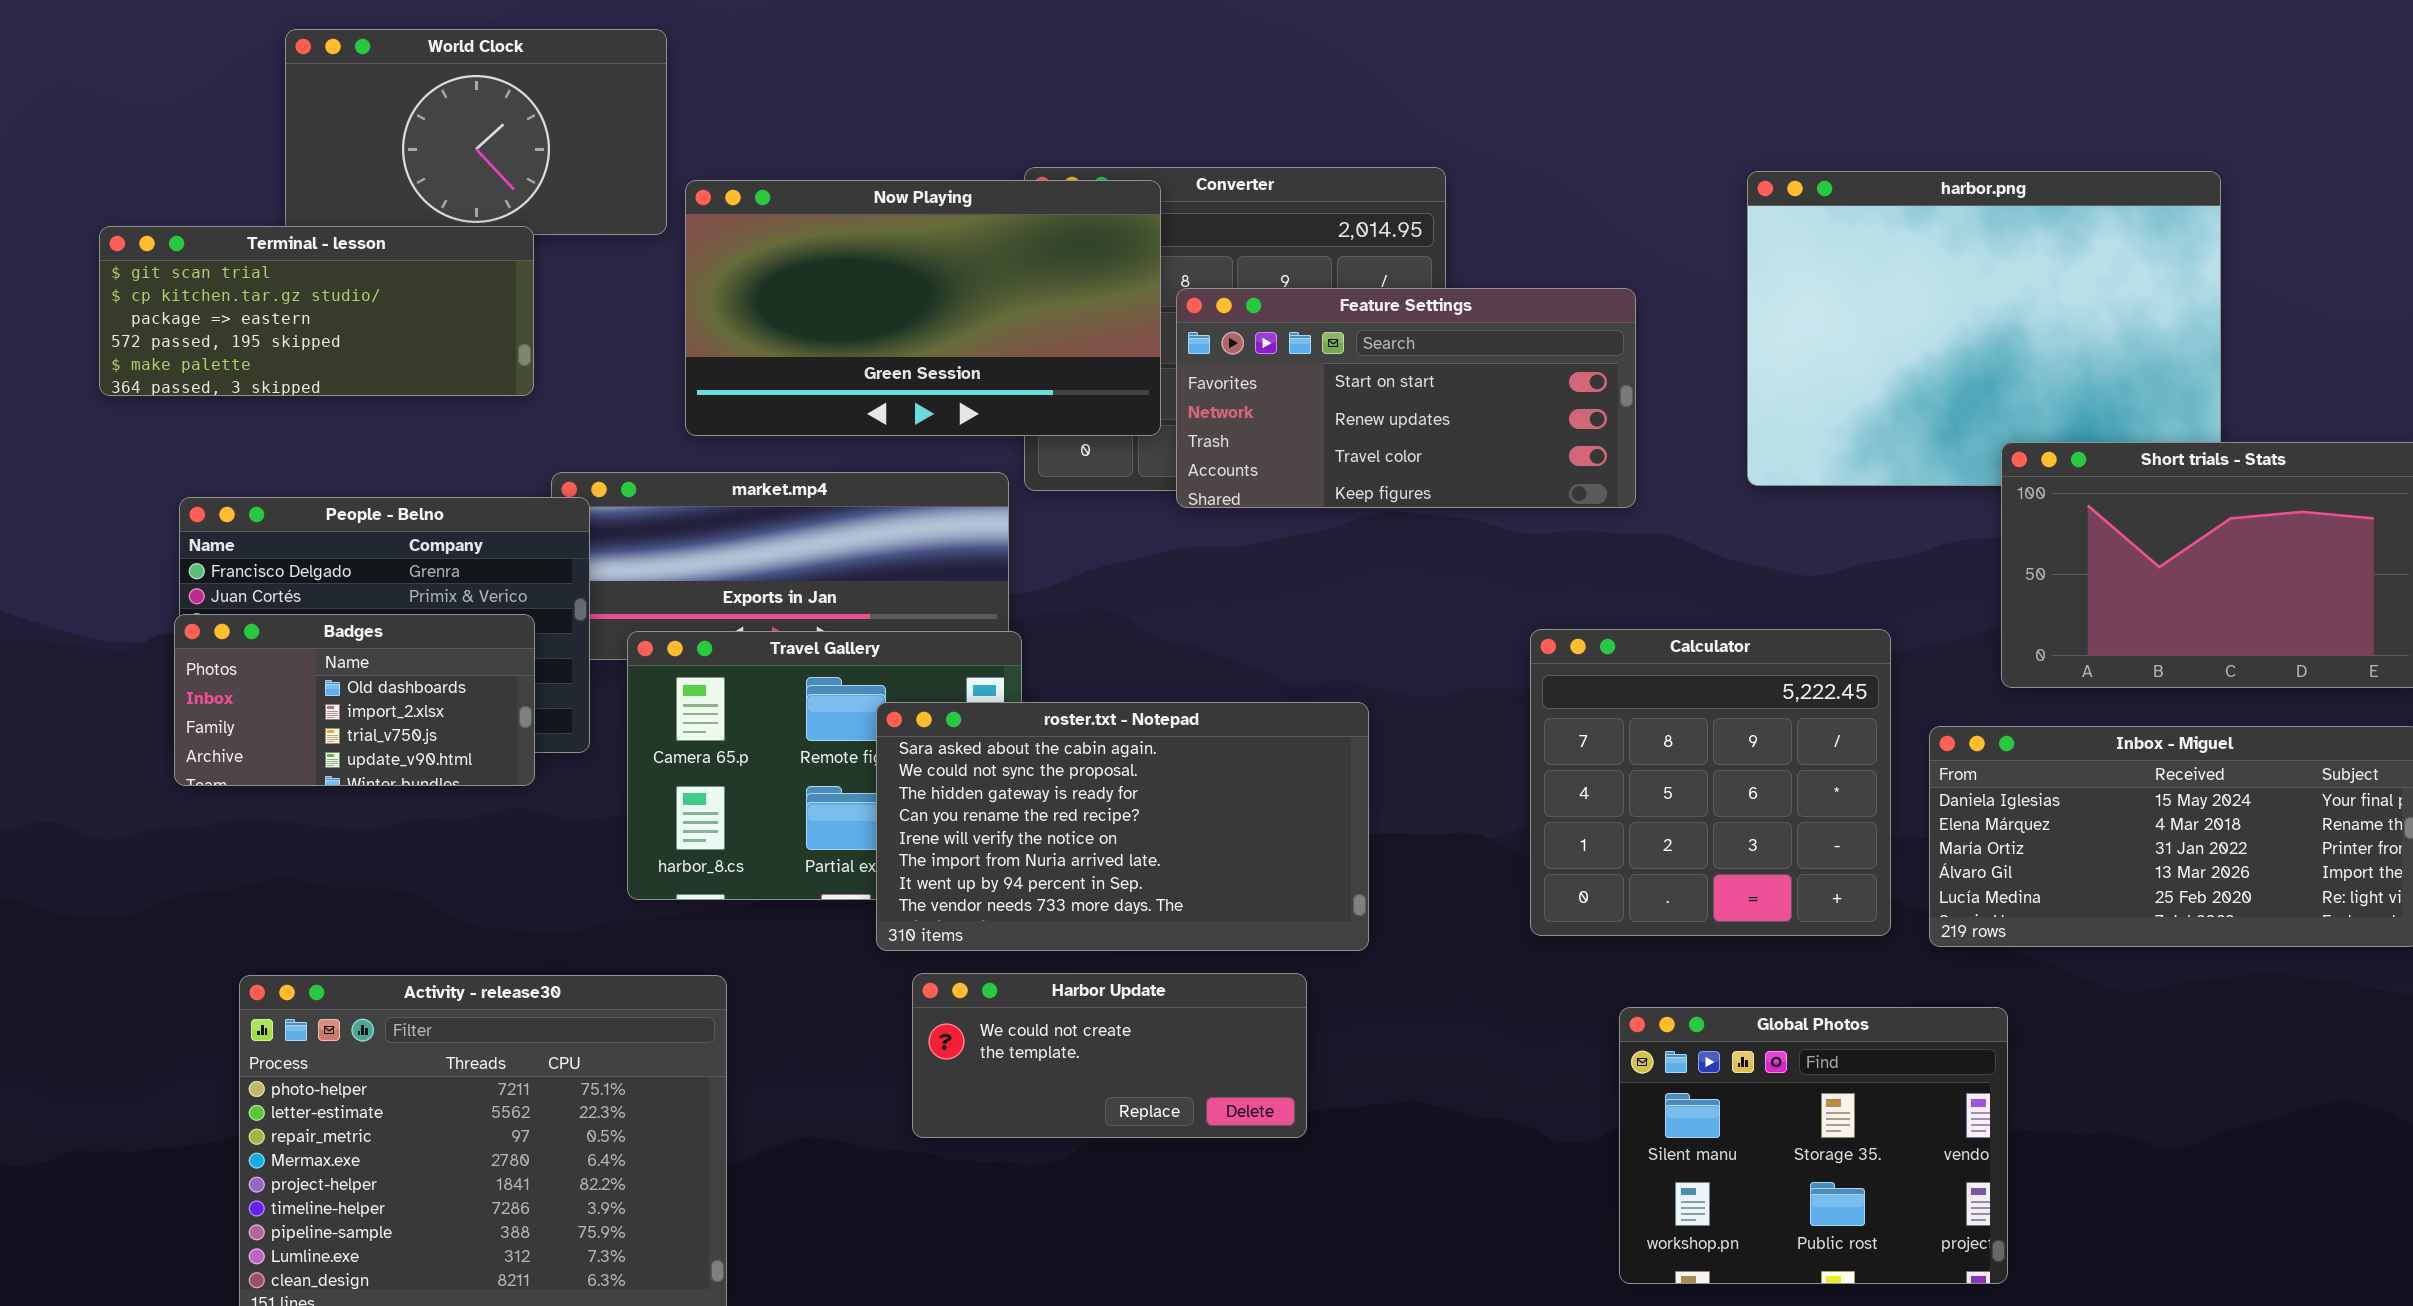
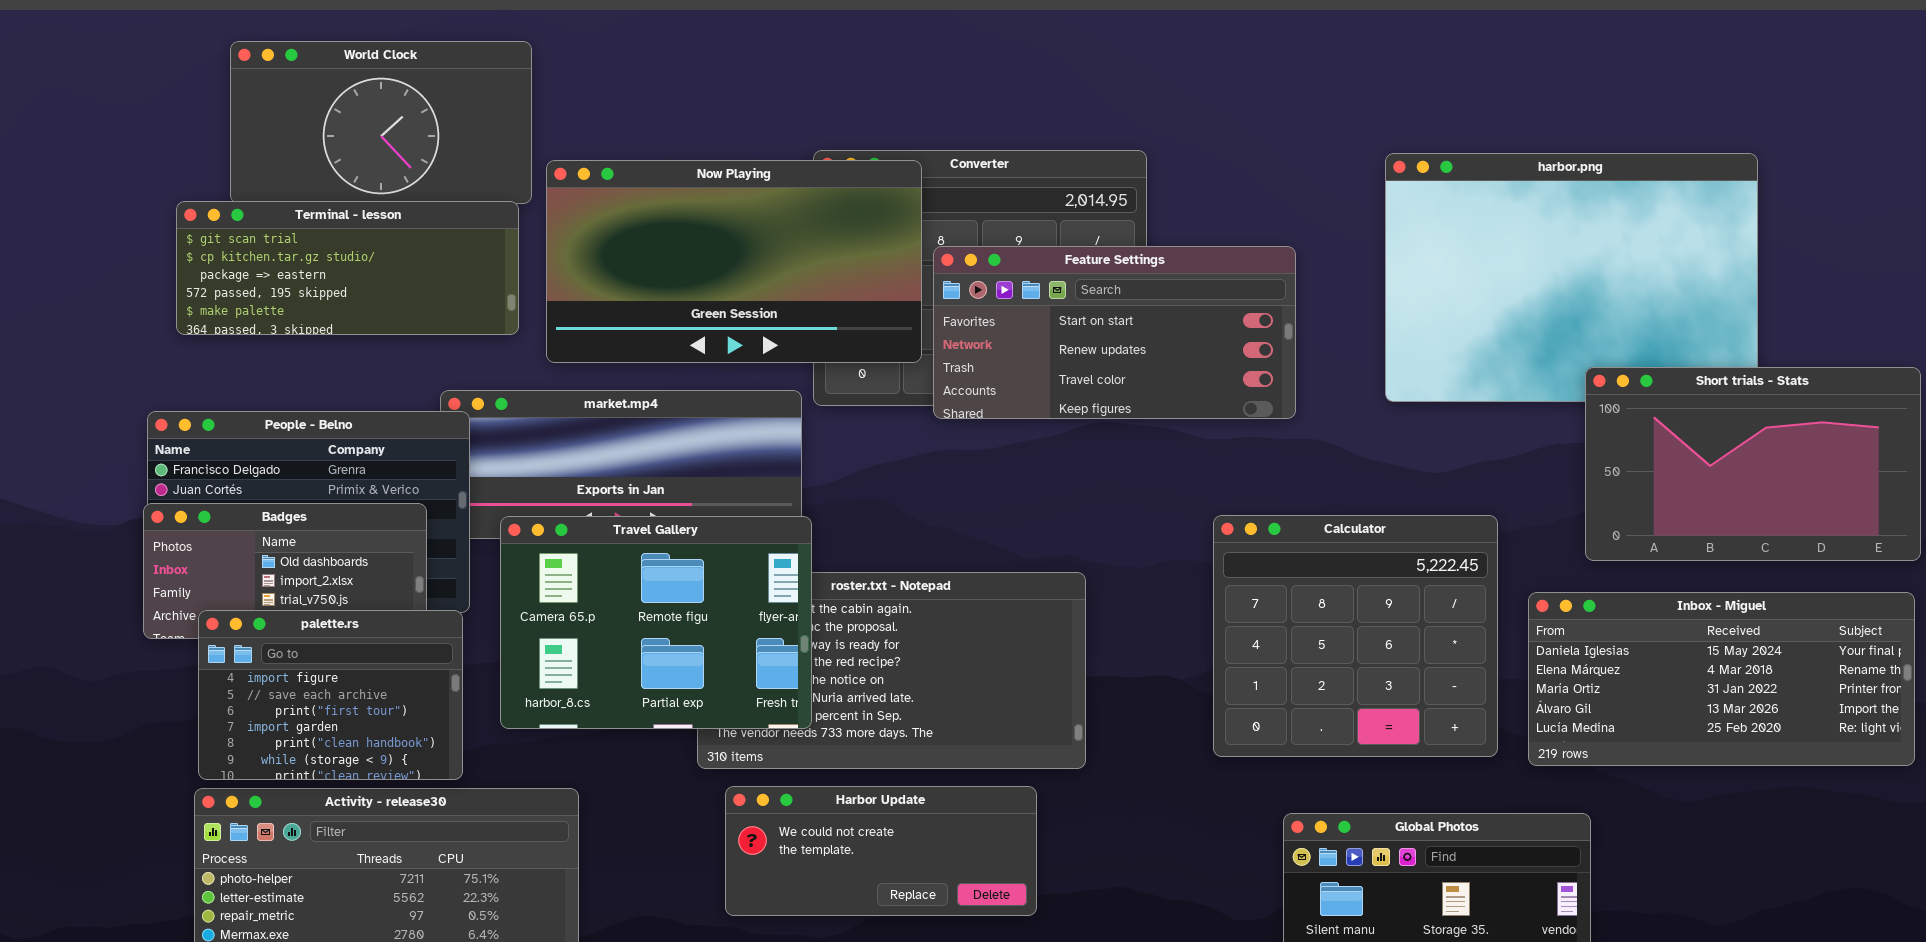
Terminal - lesson: [99,226,534,396] -> [176,201,519,335], moved
Travel Gallery: [627,631,1022,900] -> [500,516,812,729], raised
palette.rs: none -> [198,610,463,780], opened

